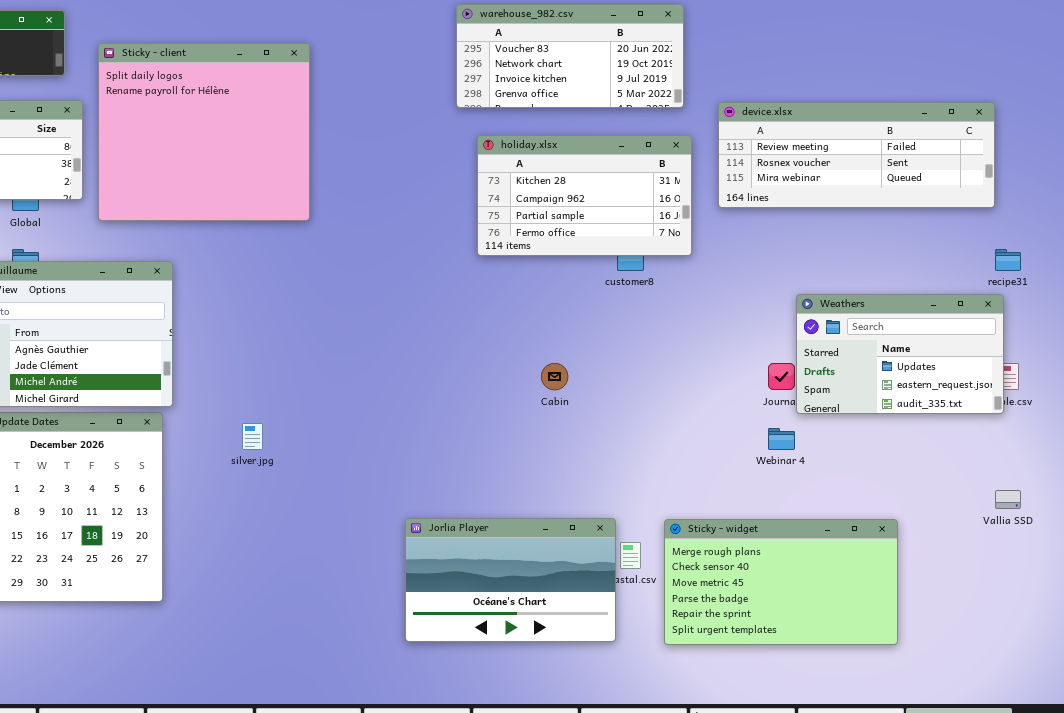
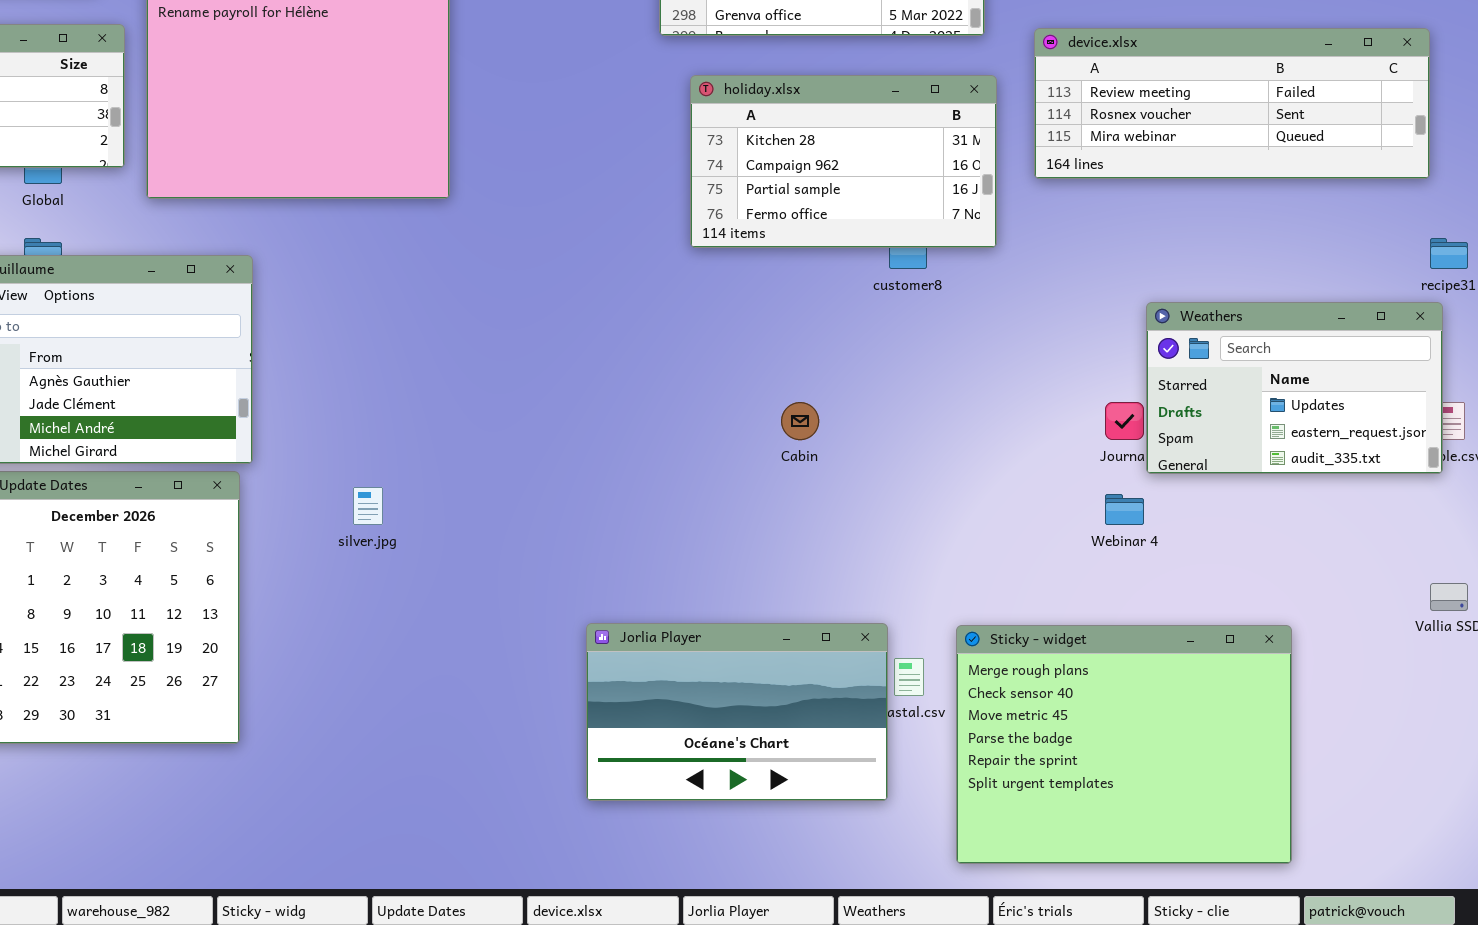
Sticky - widget: [664,519,898,645] -> [956,625,1292,864], resized

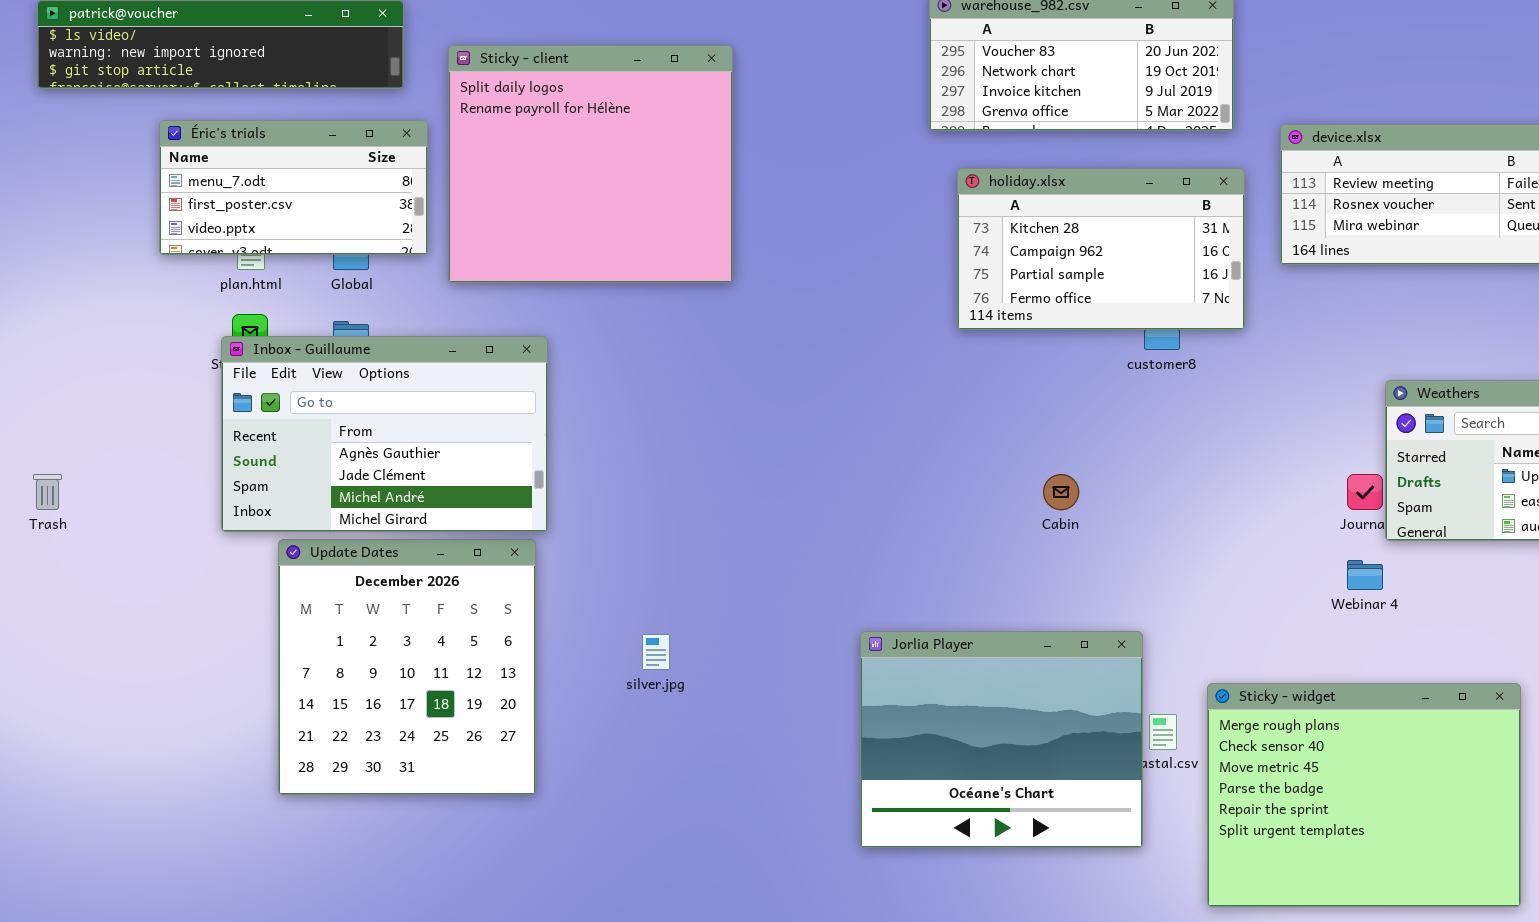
silver.jpg: [353,487,383,525] -> [642,634,670,670], moved
Jorlia Player: [586,623,888,801] -> [860,631,1143,848], resized

